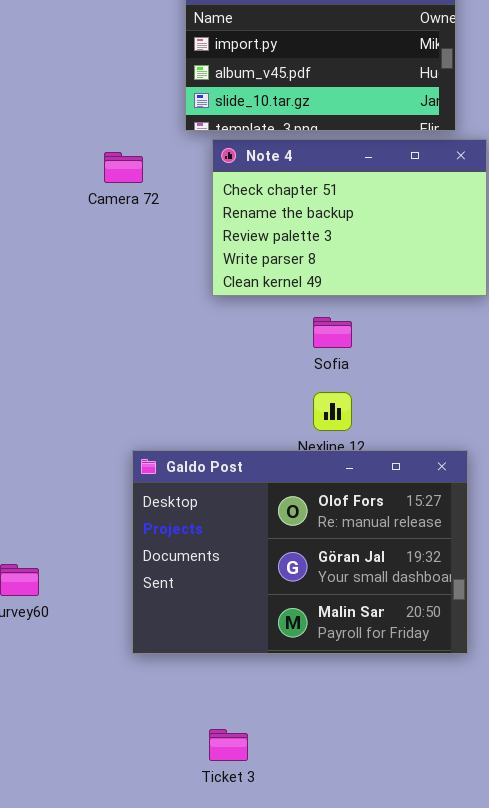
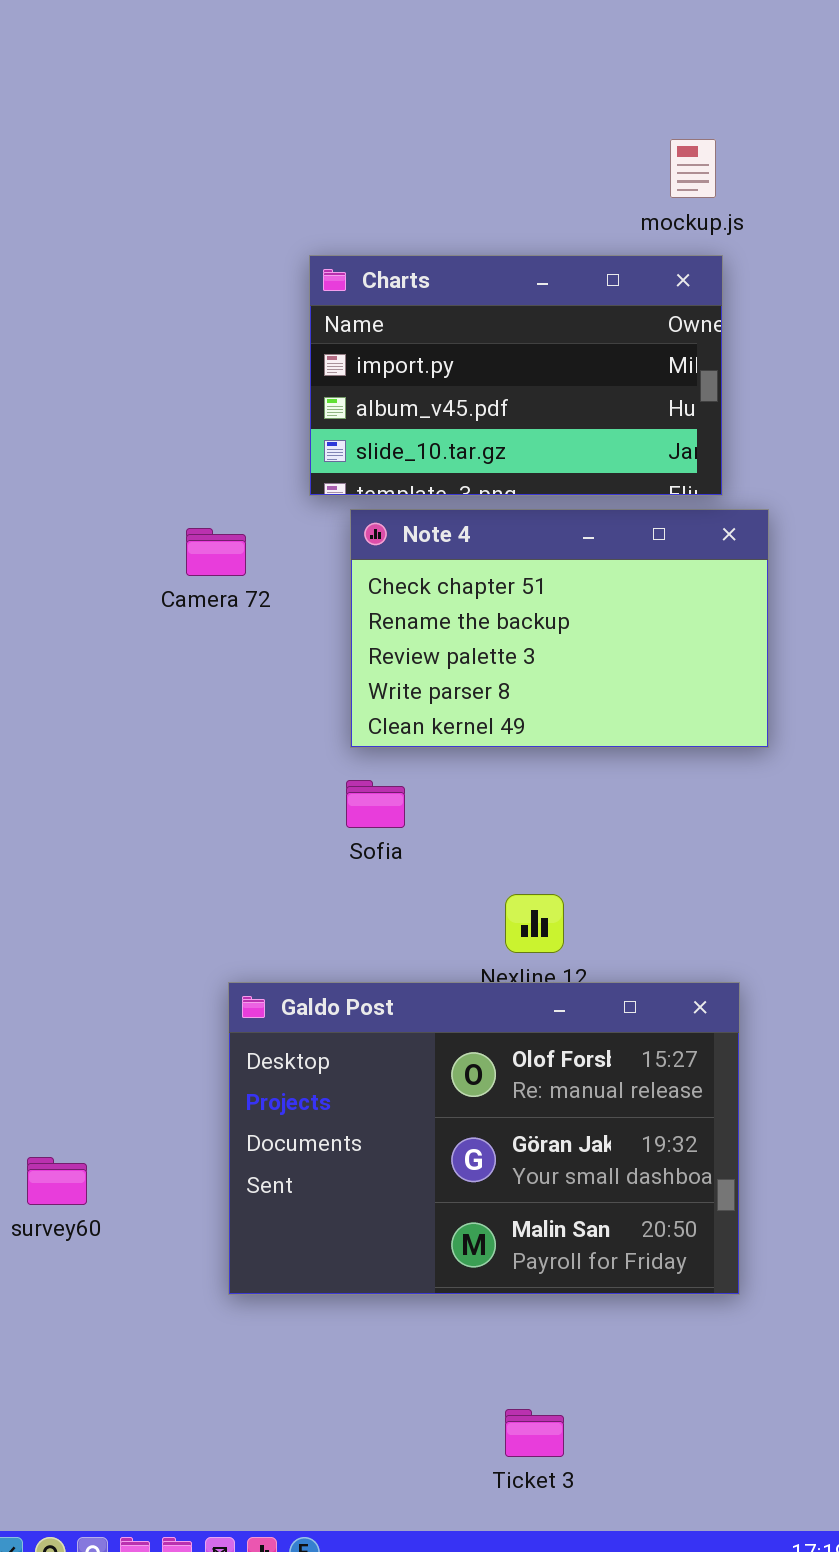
Sofia: [313,317,352,348] -> [346,780,405,828], moved
Ticket 3: [209,729,248,761] -> [505,1409,564,1457], moved

